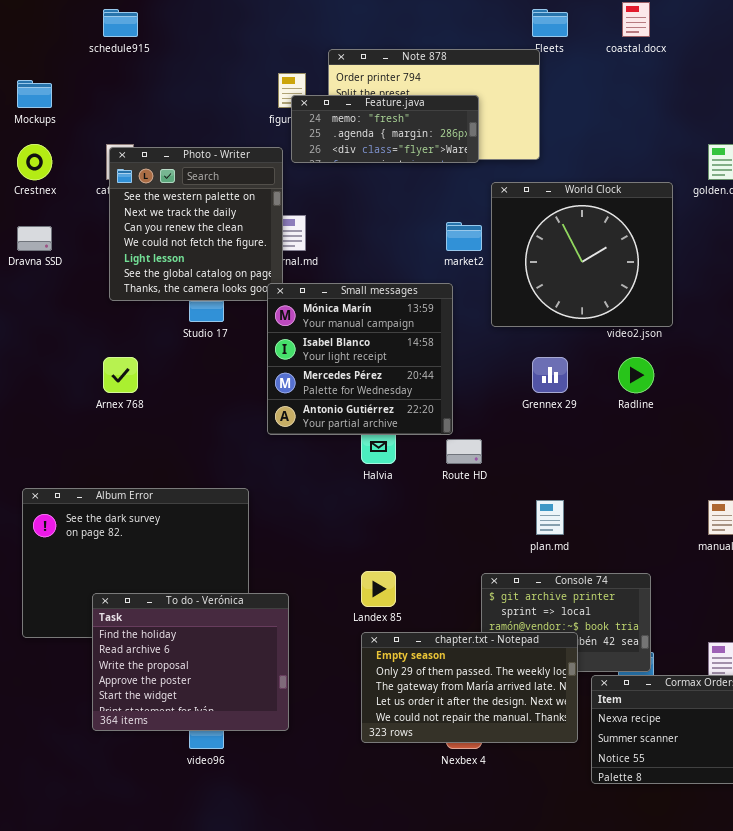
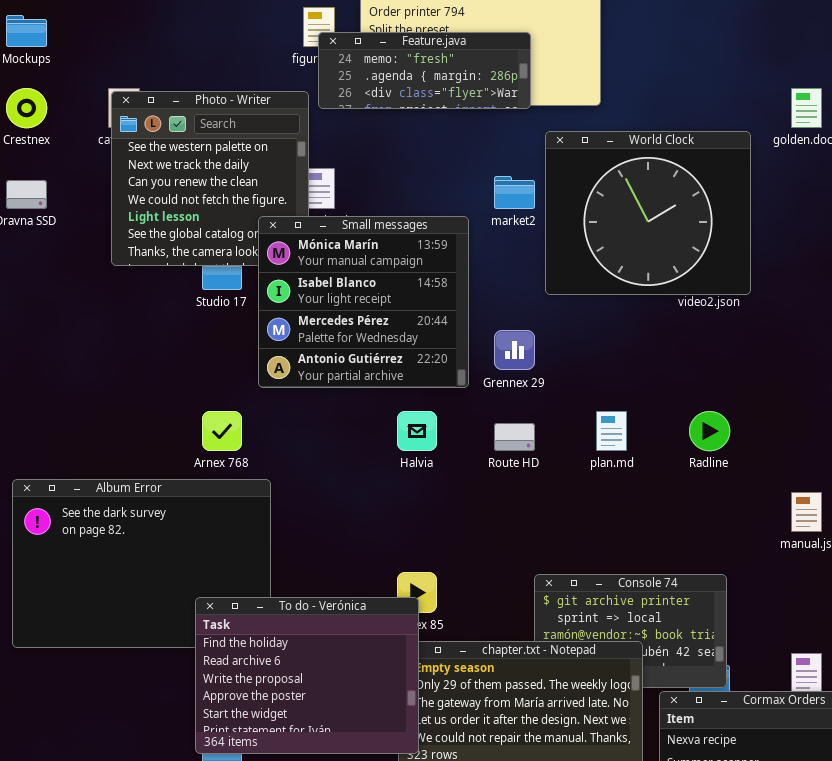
Small messages: [267,283,453,435] -> [258,216,469,388], moved
Arnex 768: [103,357,138,393] -> [202,411,242,451], moved
Grennex 29: [532,357,568,393] -> [494,330,535,370], moved
Radline: [618,357,654,393] -> [689,411,730,451], moved
plan.md: [536,500,564,535] -> [596,411,627,451], moved
To do - Verónica: [92,593,289,731] -> [195,597,419,754], moved

